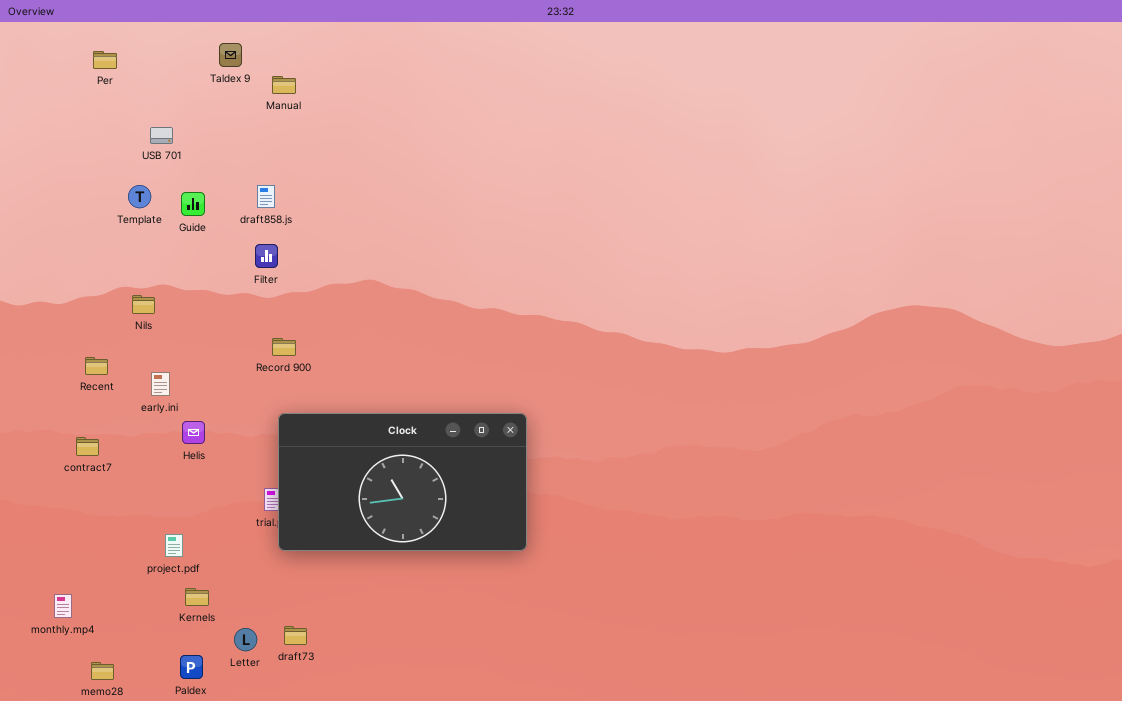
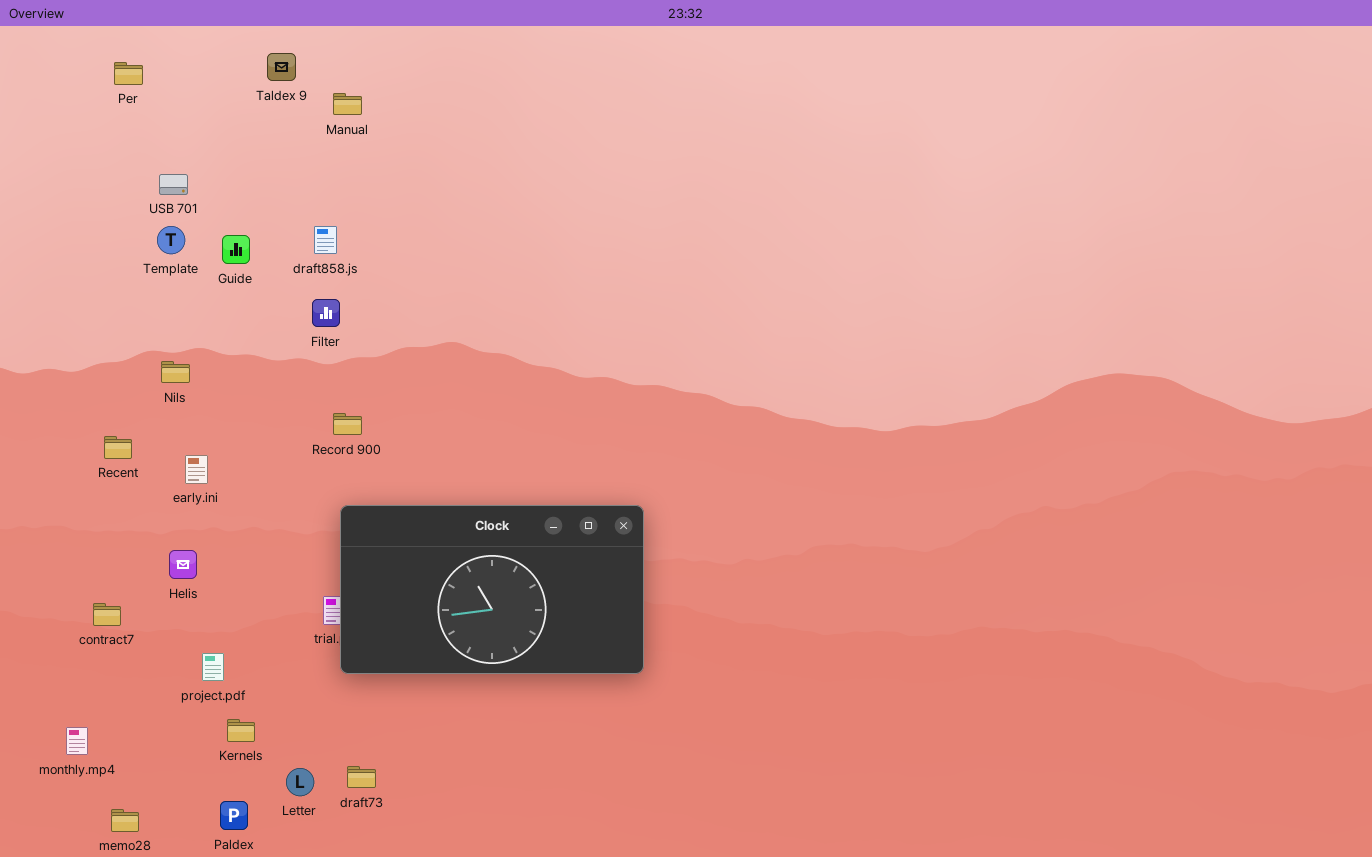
USB 701: [150,127,173,144] -> [159,174,188,195], moved
Helis: [182,421,205,444] -> [169,550,197,579], moved
contract7: [76,437,99,456] -> [93,603,121,626], moved

